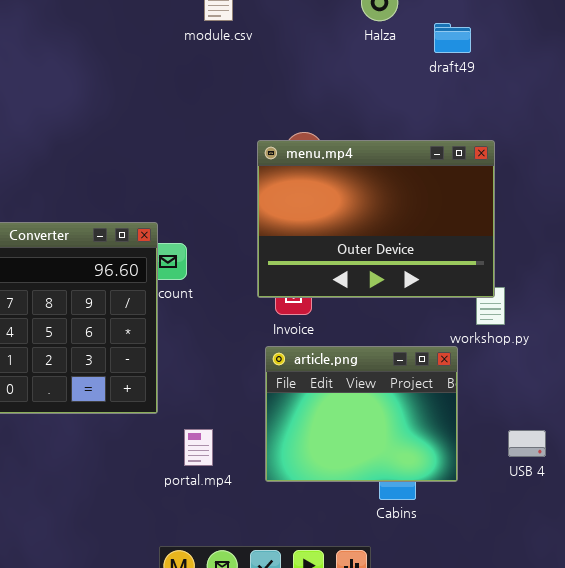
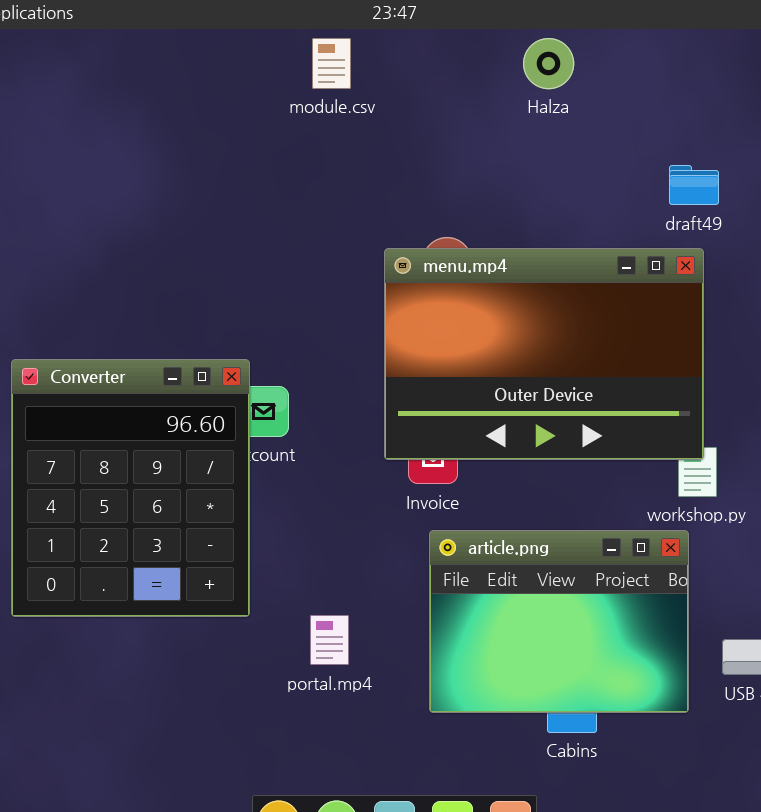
draft49: [434,23,471,53] -> [669,165,719,205], moved
article.png: [265,346,458,482] -> [429,530,689,713], moved
portal.mp4: [184,429,213,466] -> [310,615,349,665], moved

